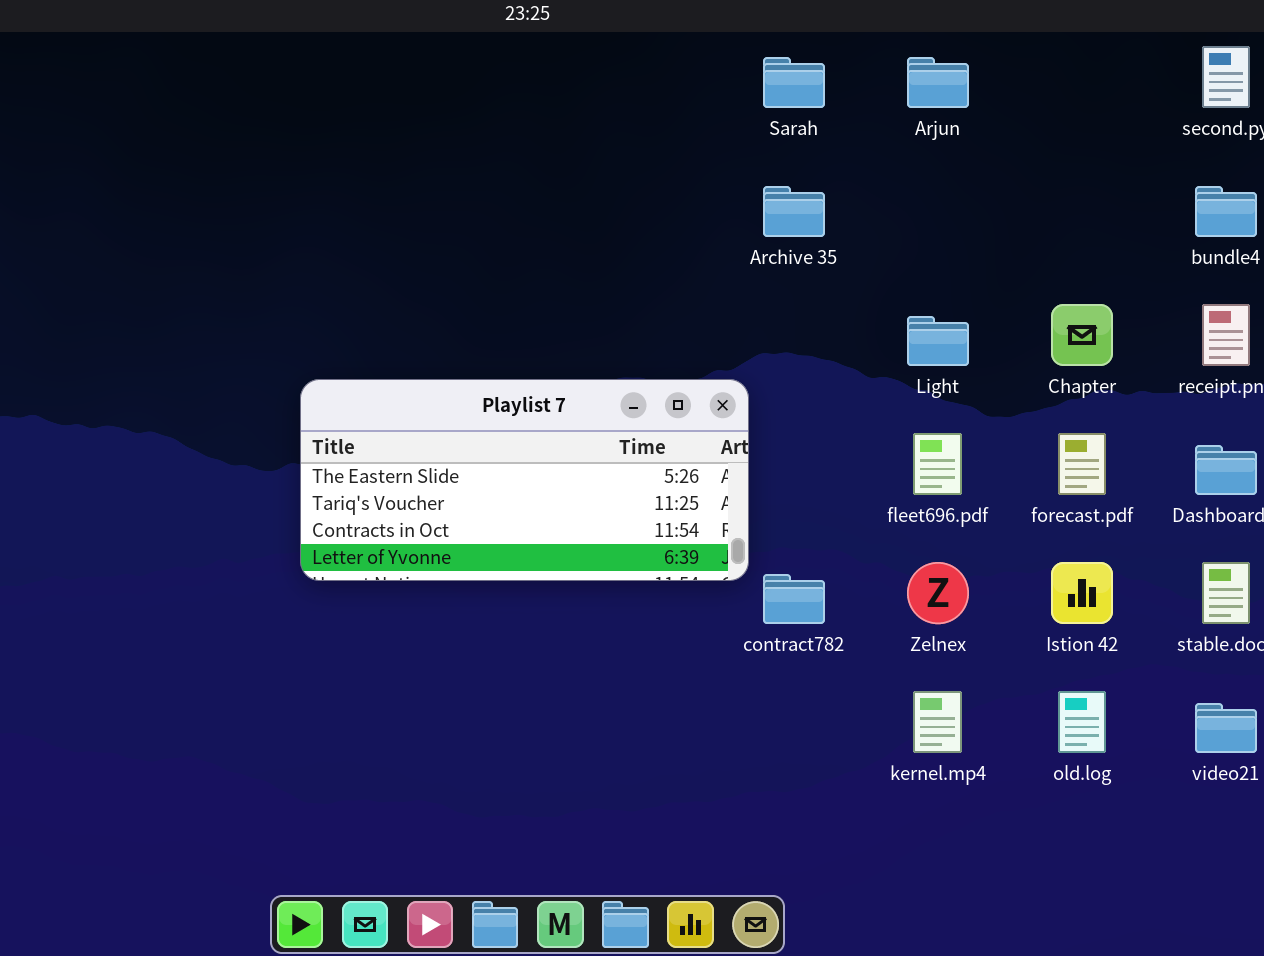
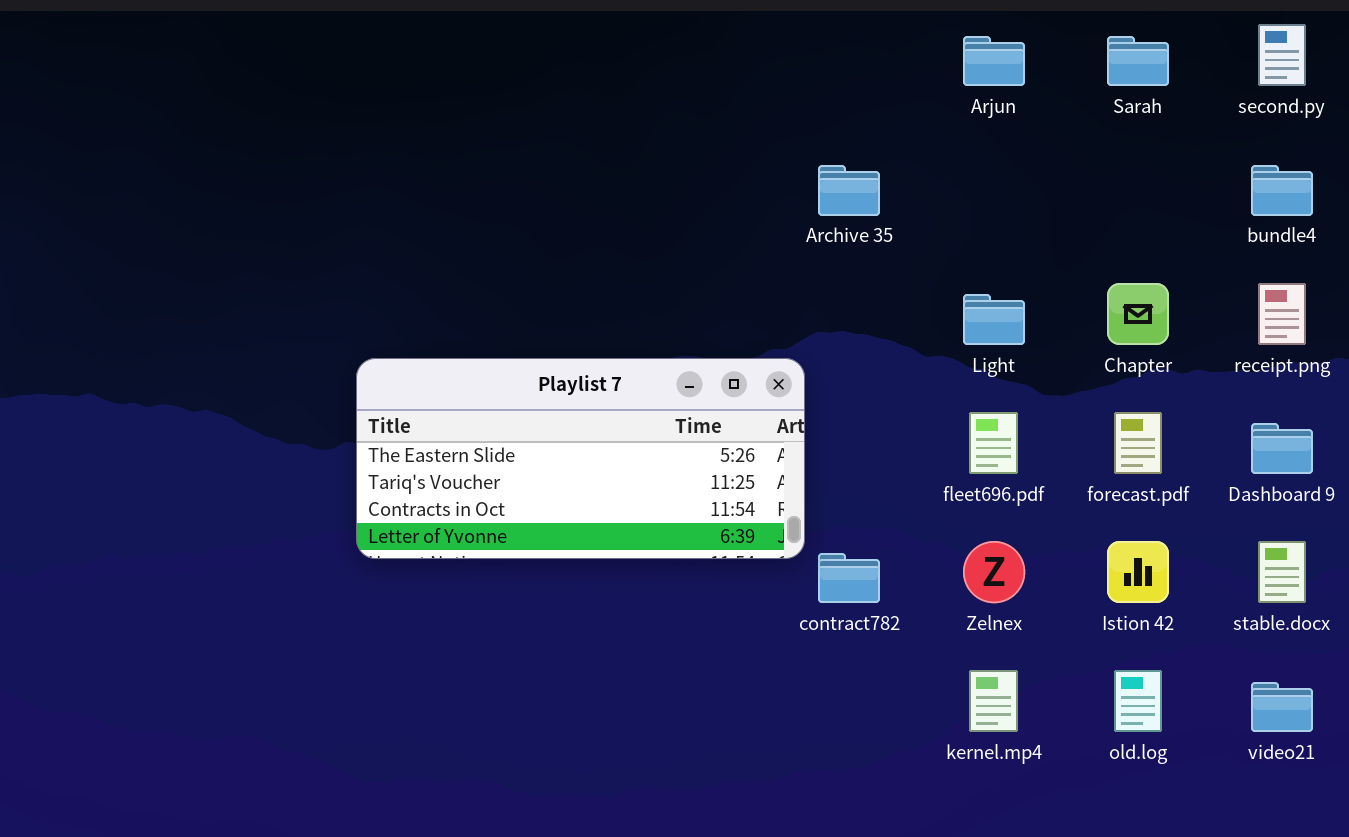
Sarah: [763,57,825,108] -> [1107,36,1169,86], moved

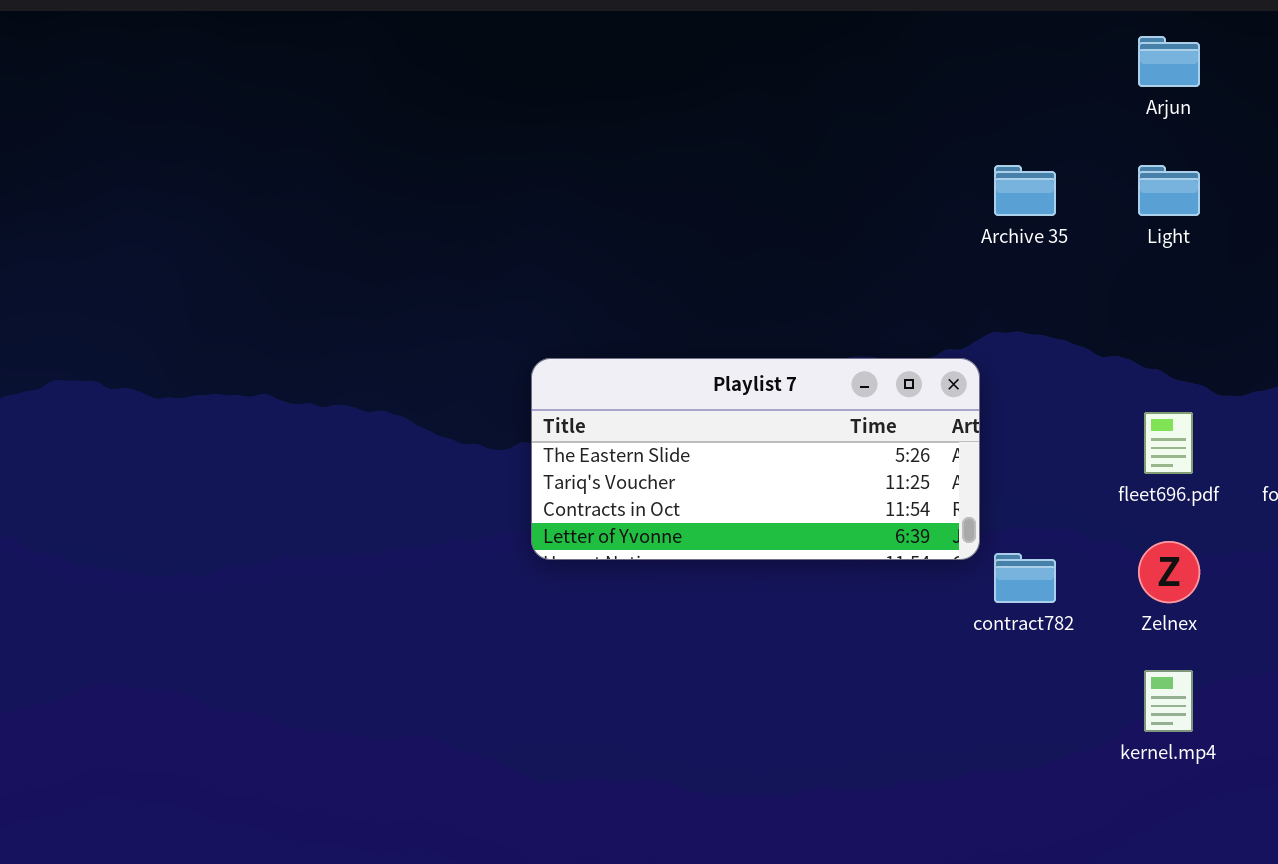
Light: [963,294,1025,345] -> [1138,165,1200,216], moved

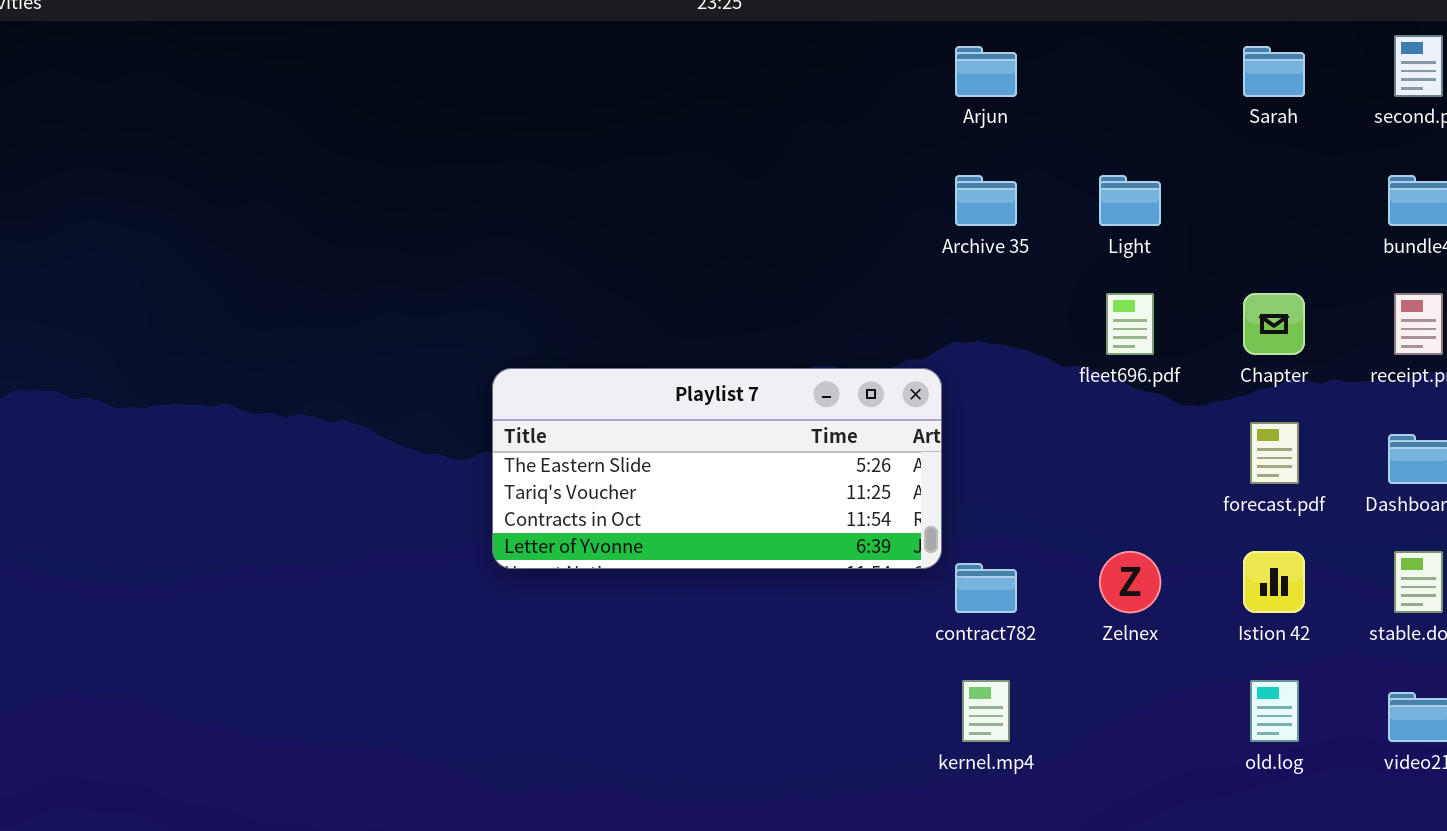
Arjun: [1138,36,1200,87] -> [955,46,1017,97], moved
fleet696.pdf: [1144,412,1193,474] -> [1106,293,1154,355], moved
kernel.mp4: [1144,670,1193,732] -> [962,680,1010,742], moved

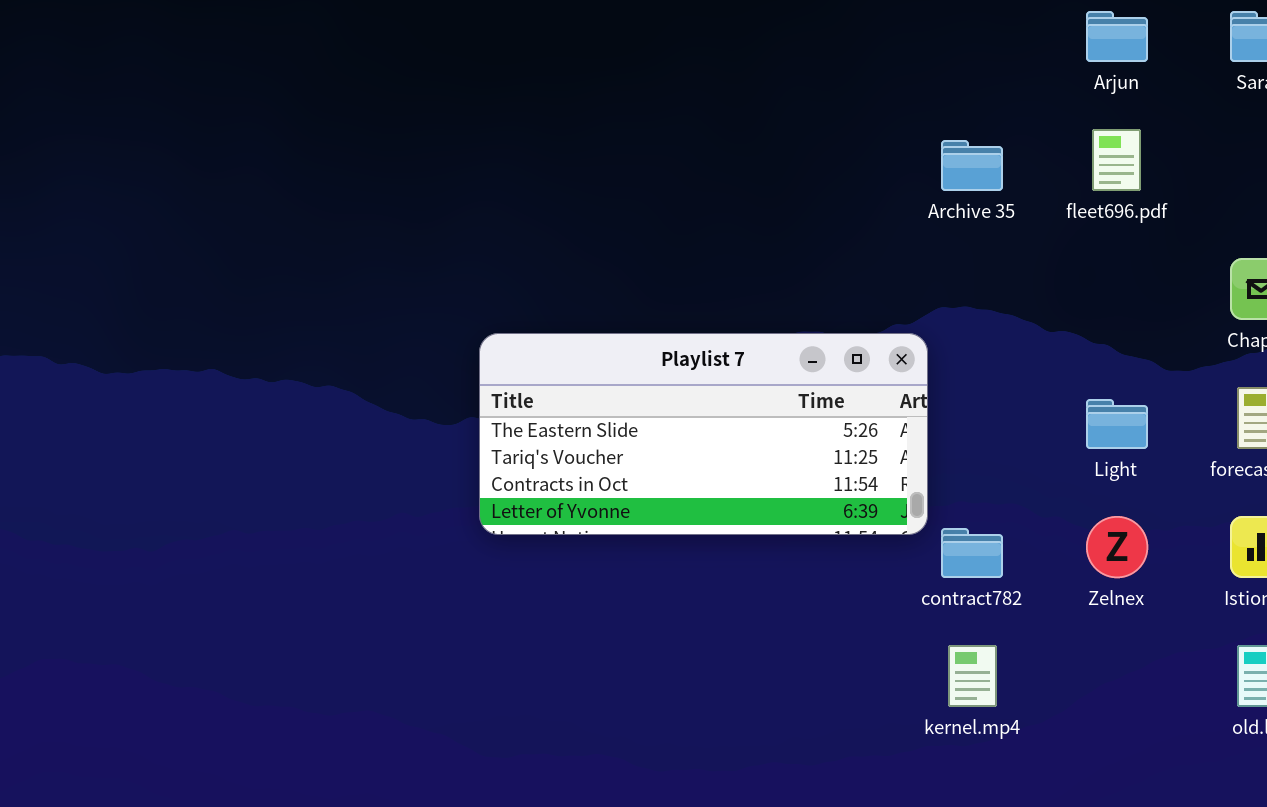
Arjun: [955,46,1017,97] -> [1086,11,1148,62], moved
Light: [1099,175,1161,226] -> [1086,399,1148,449], moved
fleet696.pdf: [1106,293,1154,355] -> [1092,129,1141,191], moved

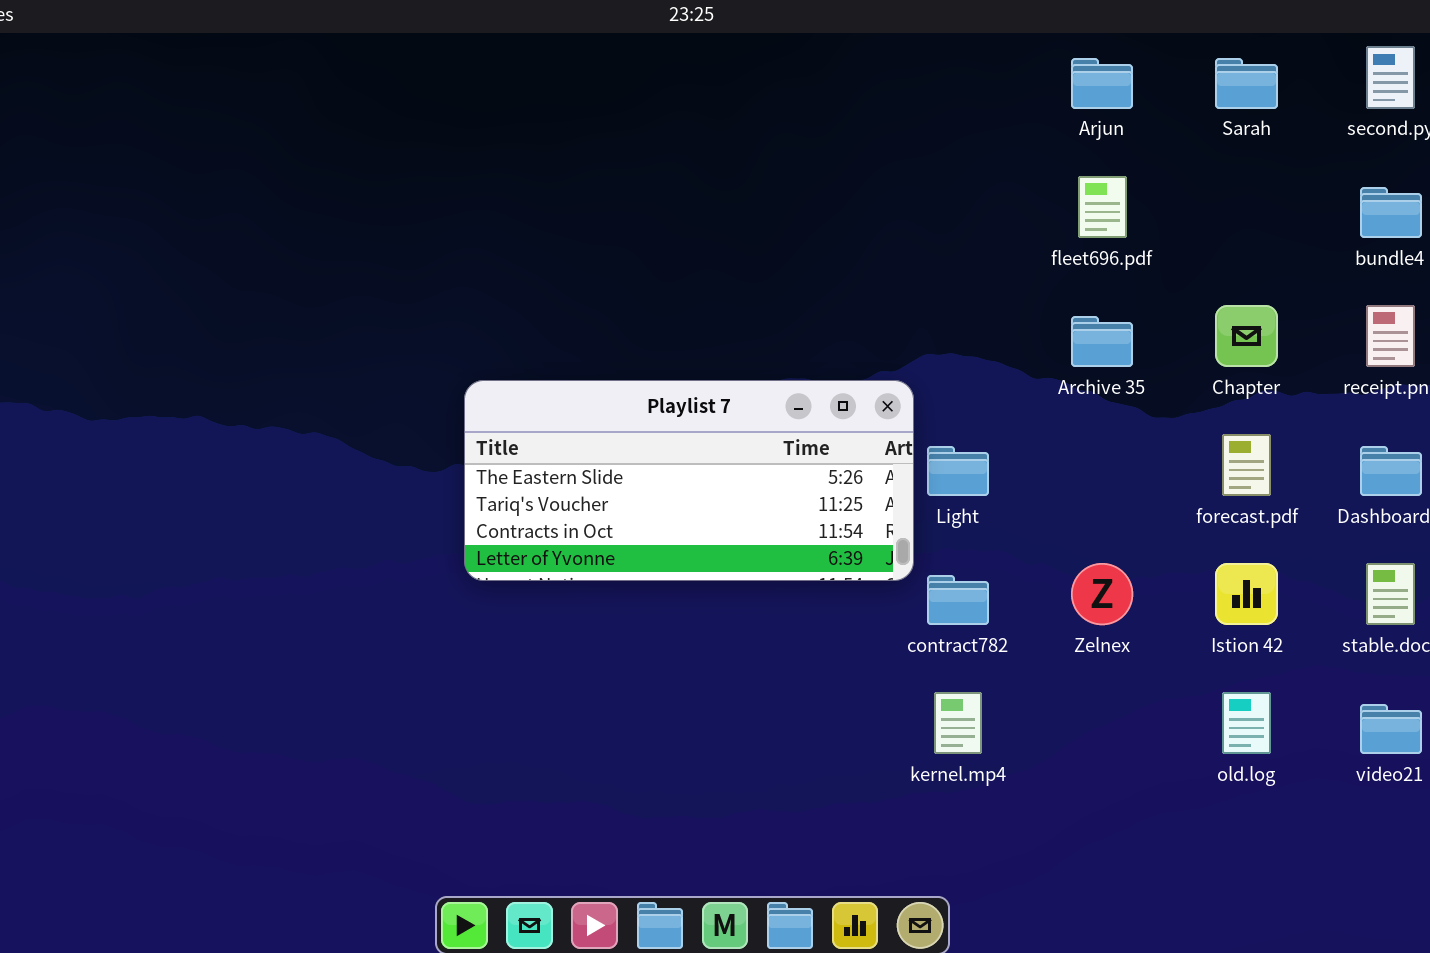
Archive 35: [941,140,1003,191] -> [1071,316,1133,367], moved
Light: [1086,399,1148,449] -> [927,446,989,496], moved

